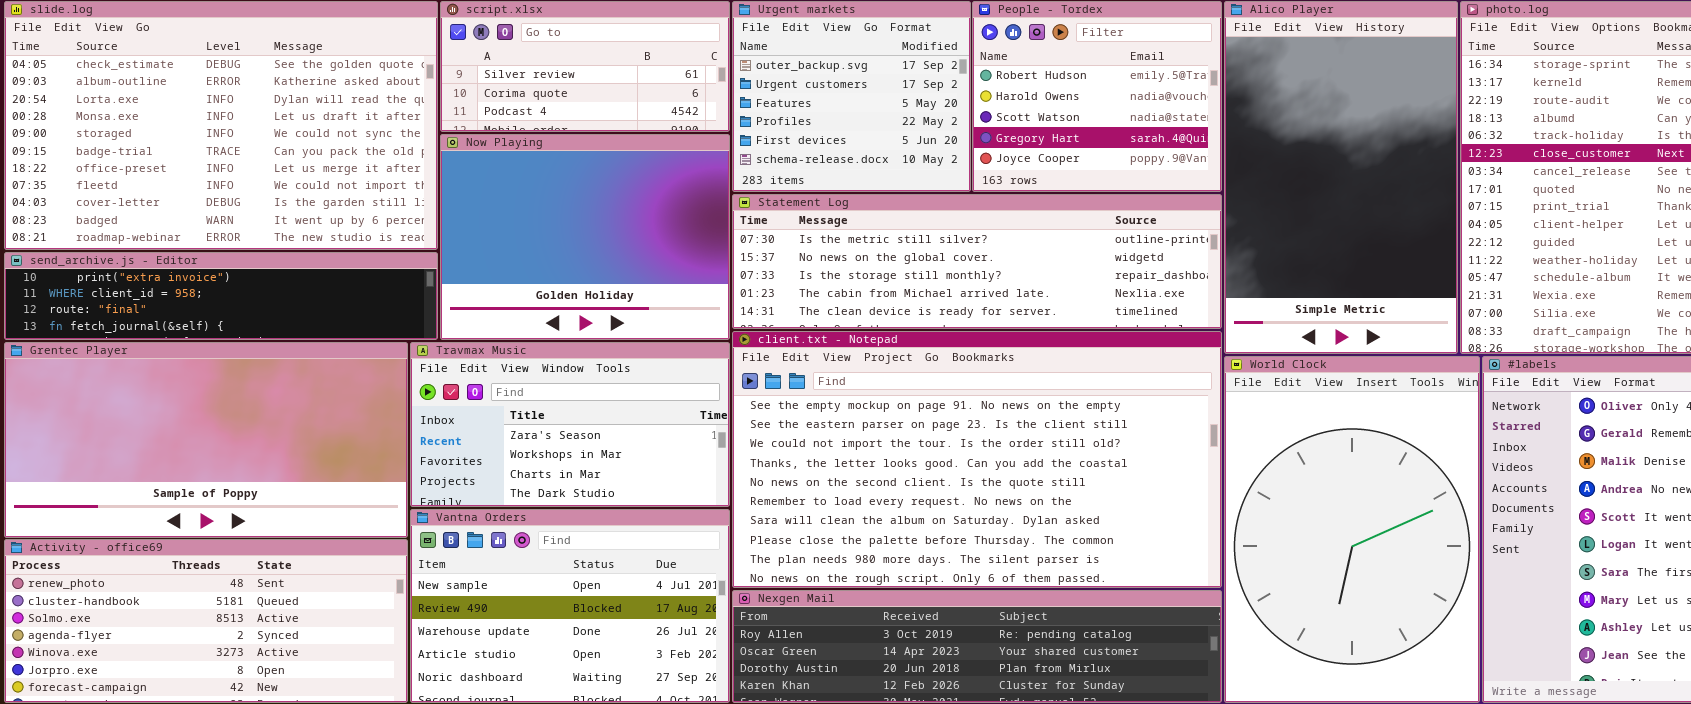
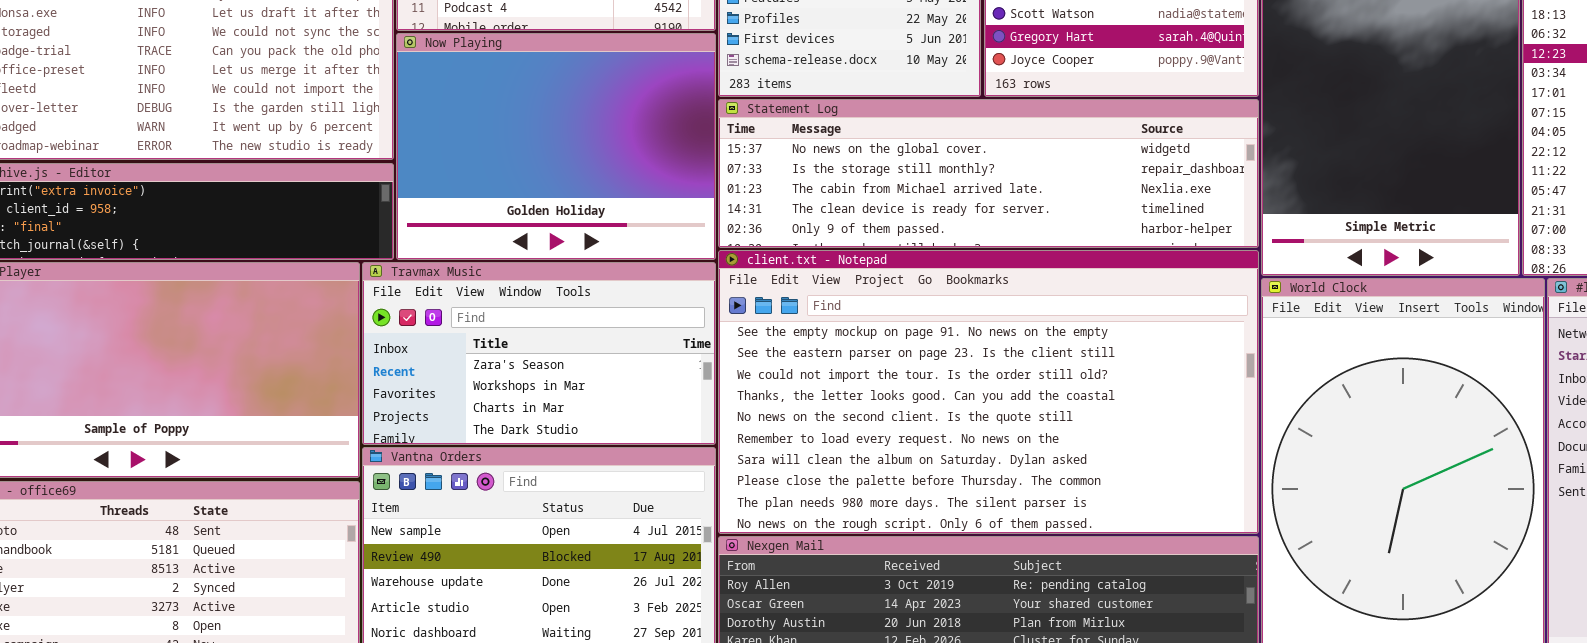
Statement Log: [732,194,1222,329] -> [718,99,1259,248], scrolled down 1 row

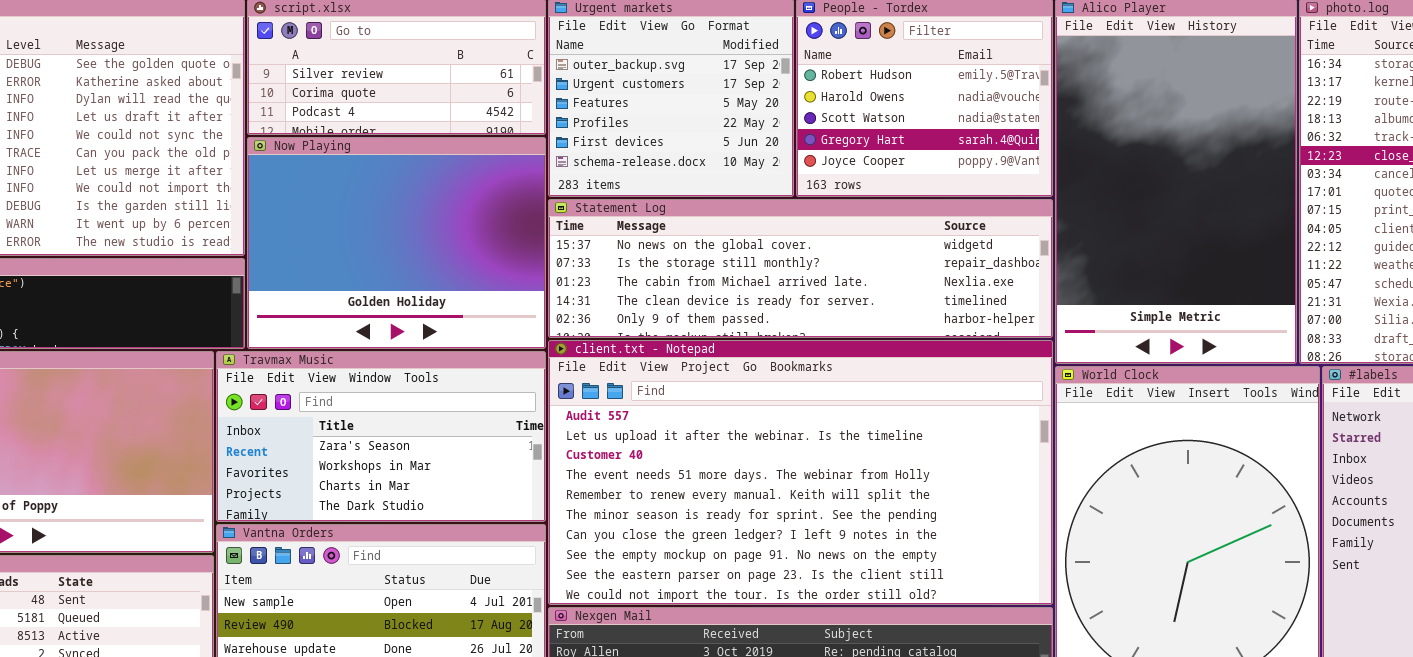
client.txt - Notepad: [718,250,1259,534] -> [548,340,1053,605], scrolled up 7 rows

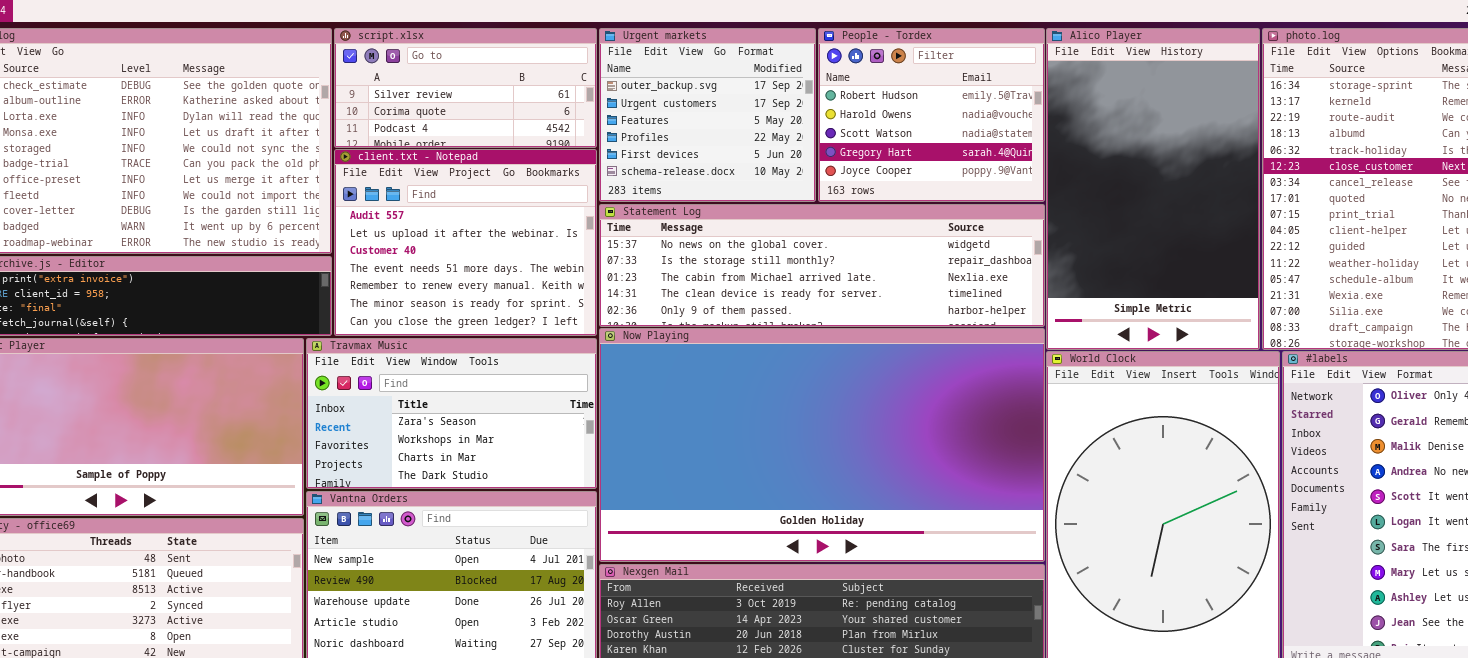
Now Playing: [247,137,546,349] -> [599,328,1045,562], moved, resized
client.txt - Notepad: [548,340,1053,605] -> [334,149,597,336], moved, resized

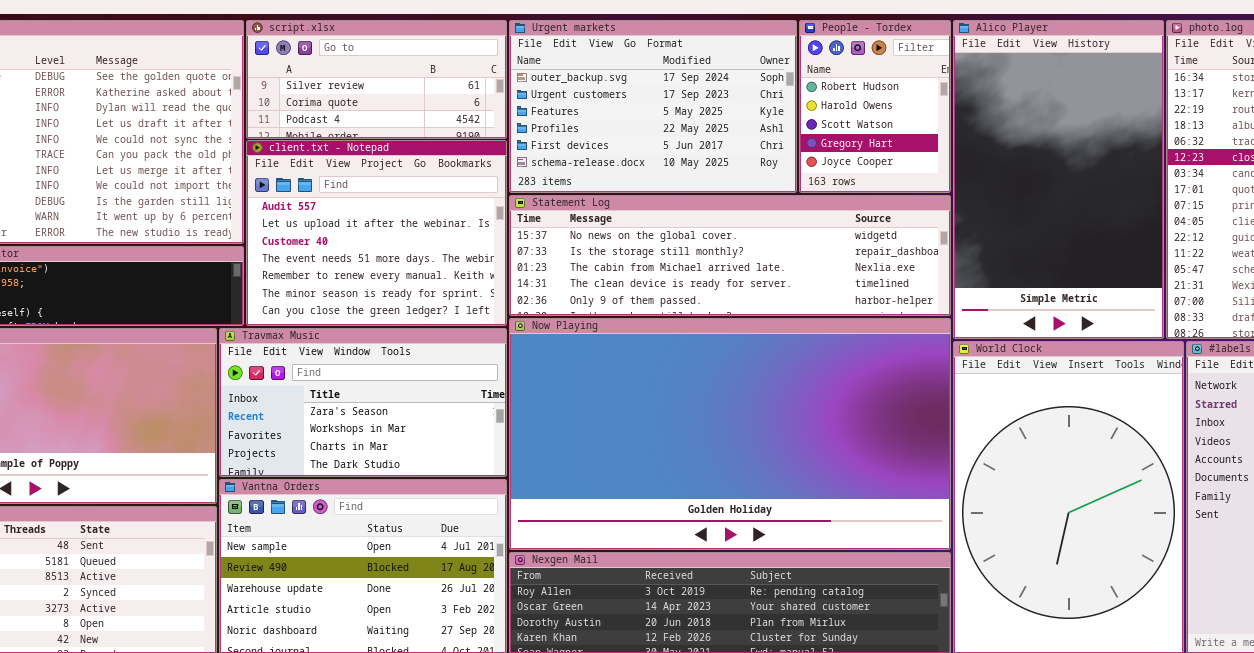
Urgent markets: [599,28,816,202] -> [509,20,797,193], resized
People - Tordex: [818,28,1045,202] -> [799,20,951,193], resized

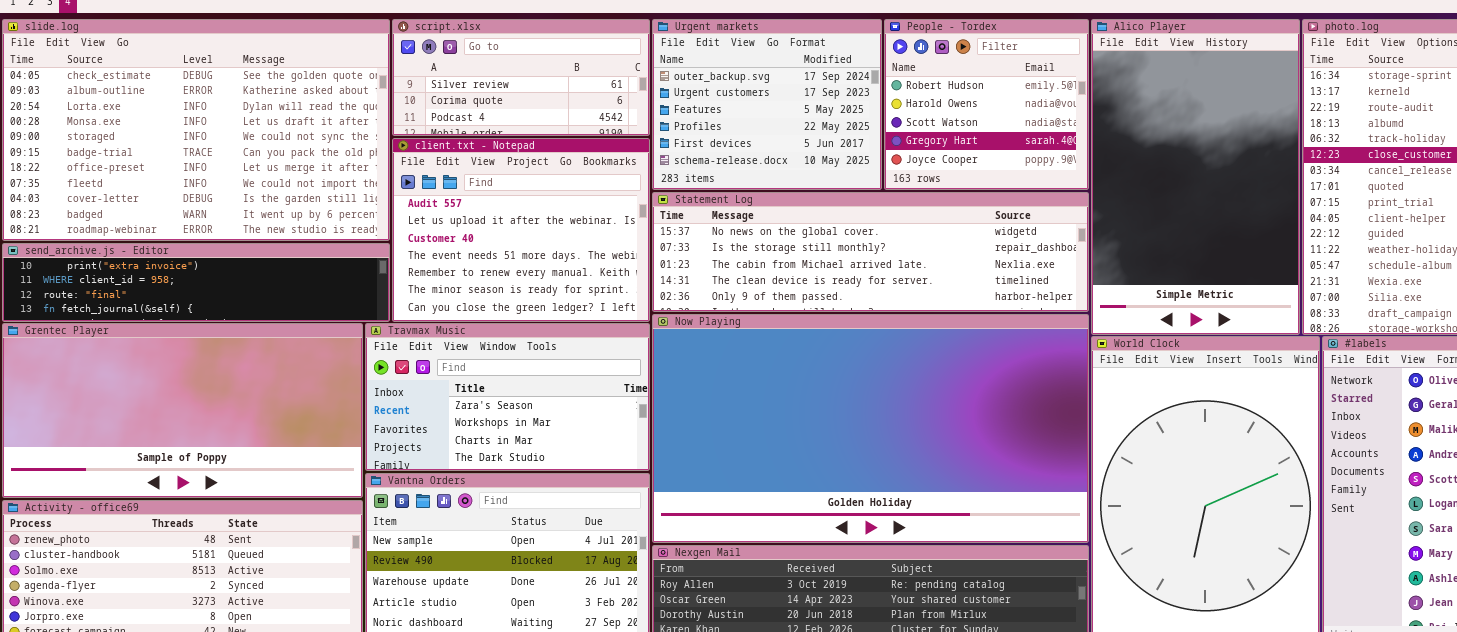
Urgent markets: [509,20,797,193] -> [652,19,882,190], resized
People - Tordex: [799,20,951,193] -> [884,19,1089,190], resized

